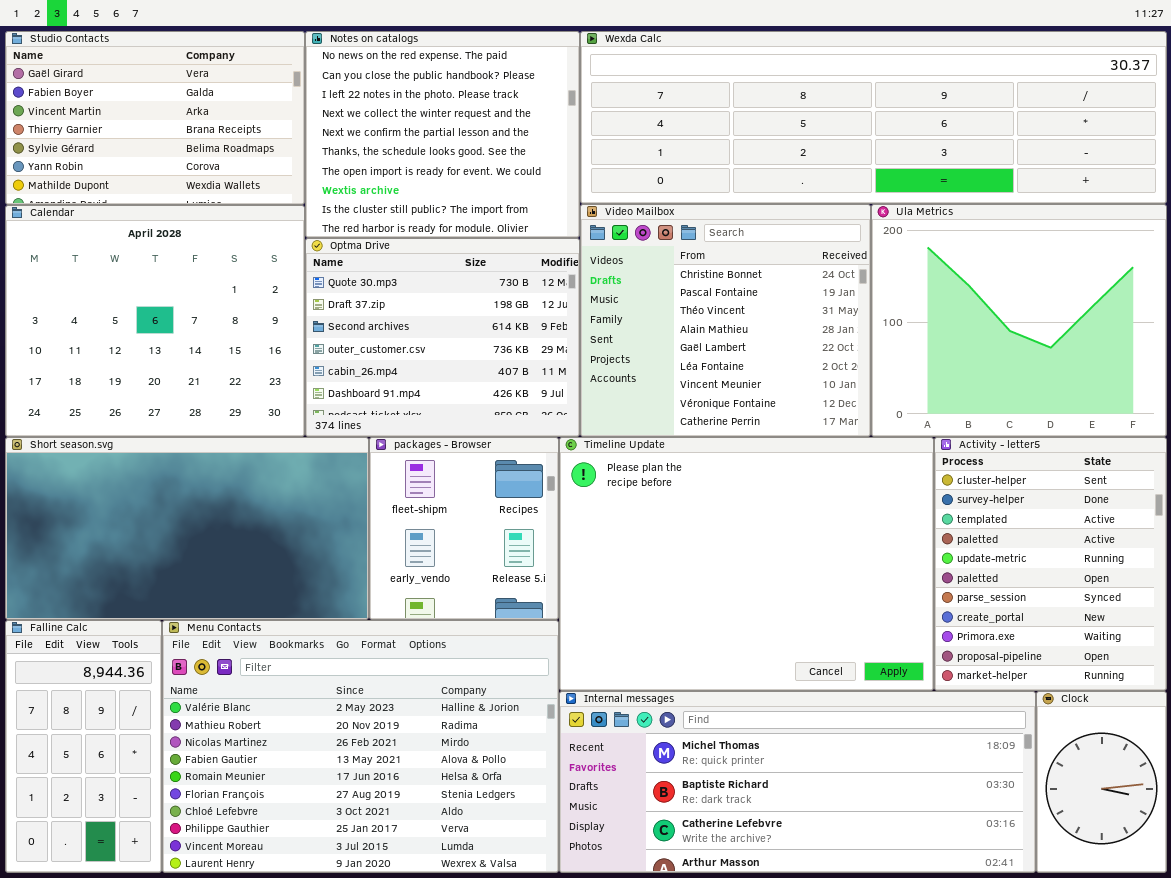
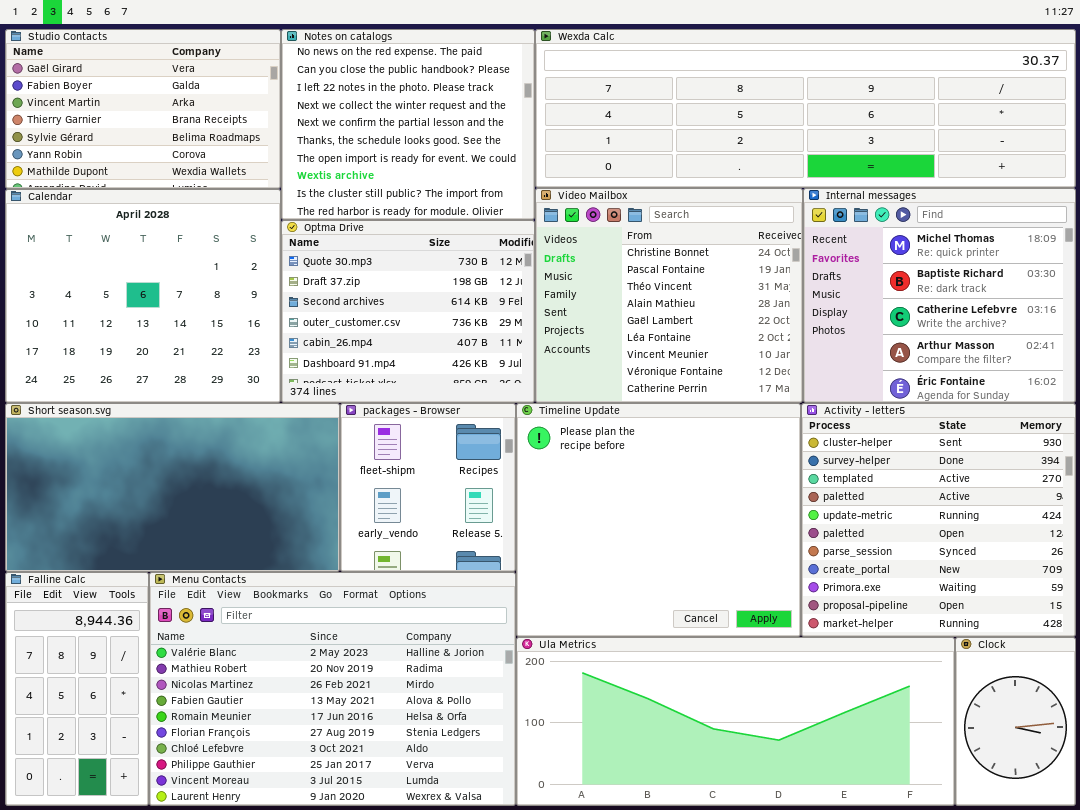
Ula Metrics: [871,204,1167,437] -> [516,637,955,806], moved, resized
Timeline Update: [559,437,934,691] -> [516,403,801,637], resized
Activity - letter5: [934,437,1167,691] -> [801,403,1076,637], resized
Internal messages: [559,691,1036,873] -> [803,188,1076,403], moved, resized

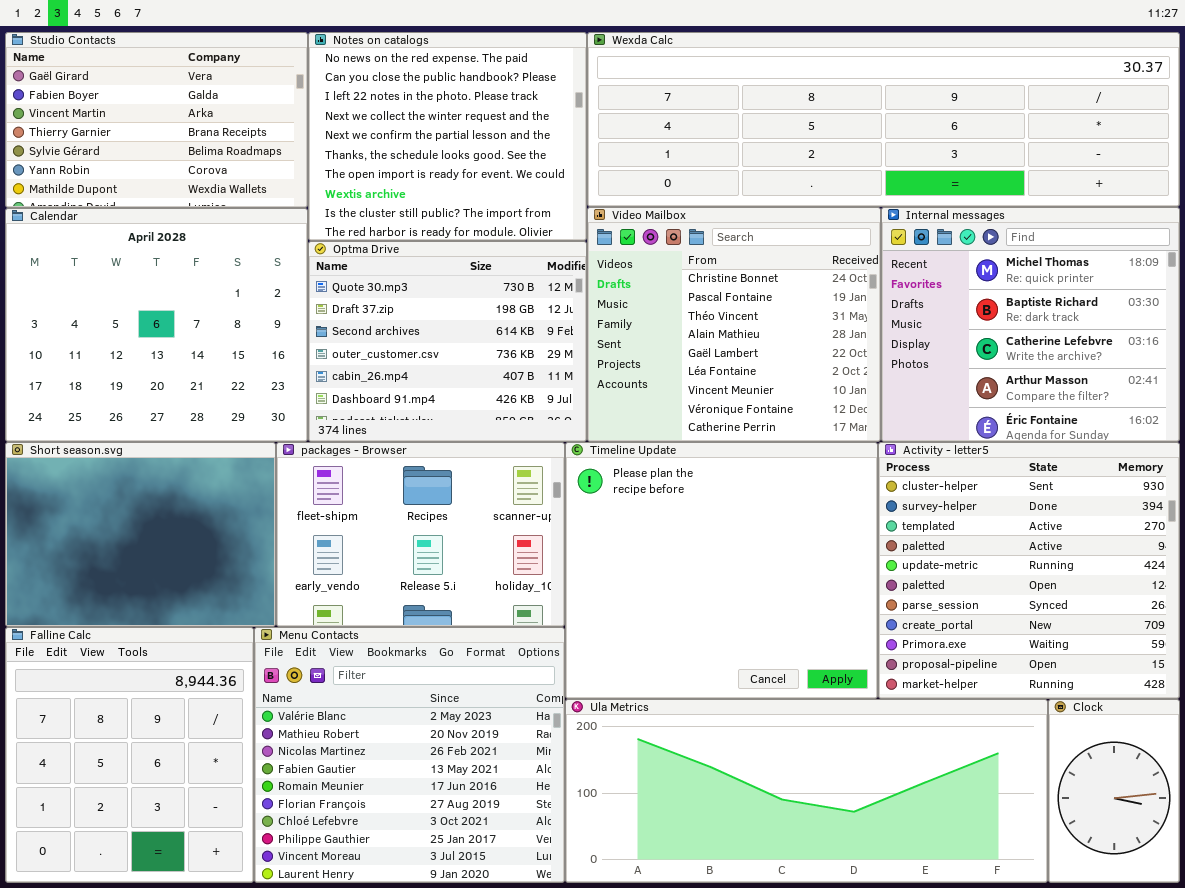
Short season.svg: [5,403,340,572] -> [5,442,276,627], resized
packages - Browser: [340,403,516,572] -> [276,442,565,627], resized
Falline Calc: [5,572,149,806] -> [5,627,254,883], resized
Menu Contacts: [149,572,516,806] -> [254,627,565,883], resized

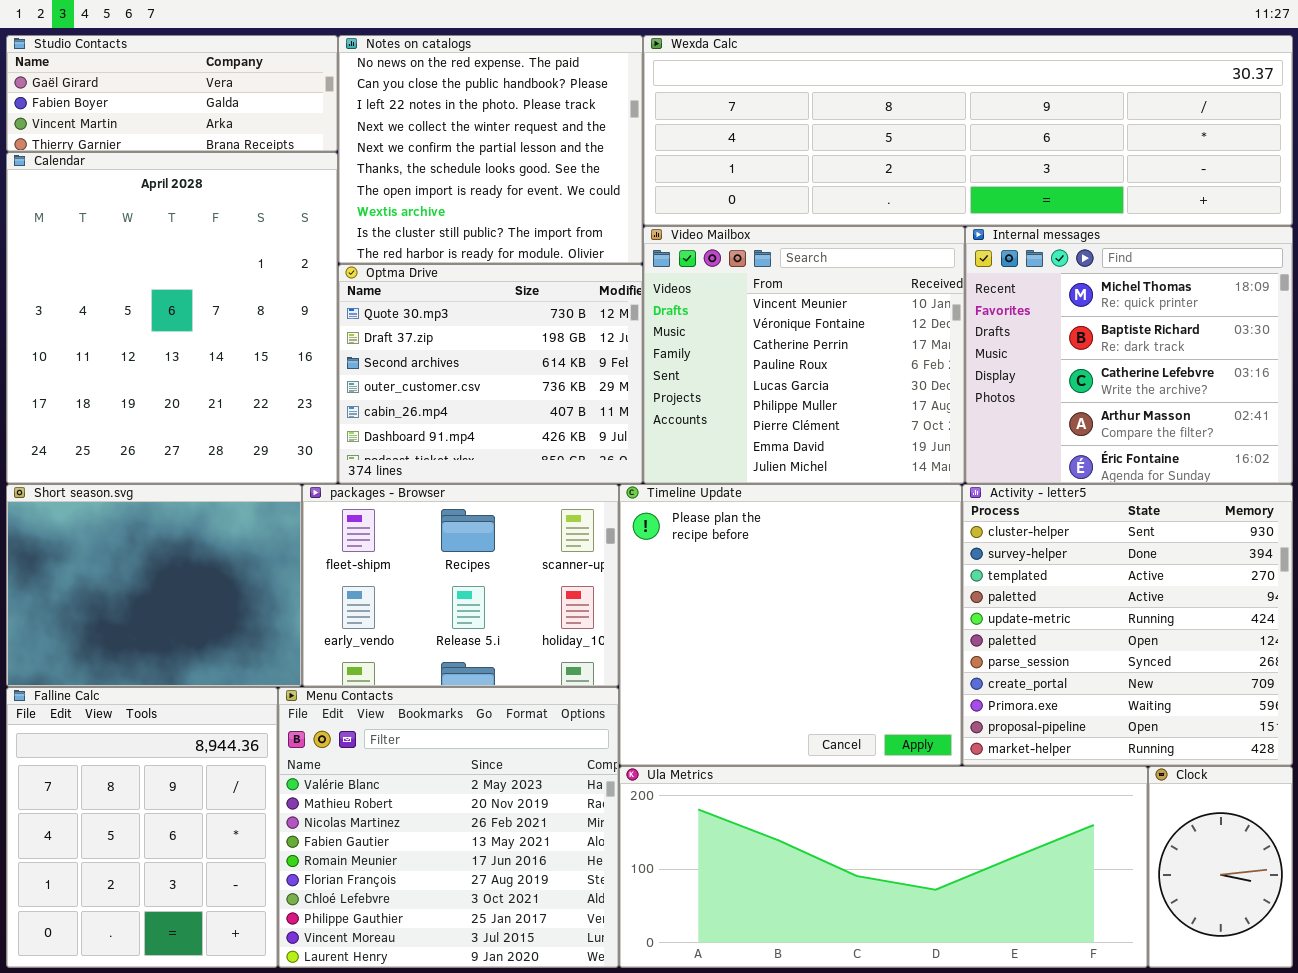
Studio Contacts: [5,32,308,208] -> [6,35,338,152], resized
Video Mailbox: [587,207,881,442] -> [643,226,965,484], scrolled down 6 rows
Calendar: [5,208,308,442] -> [6,152,338,484], resized

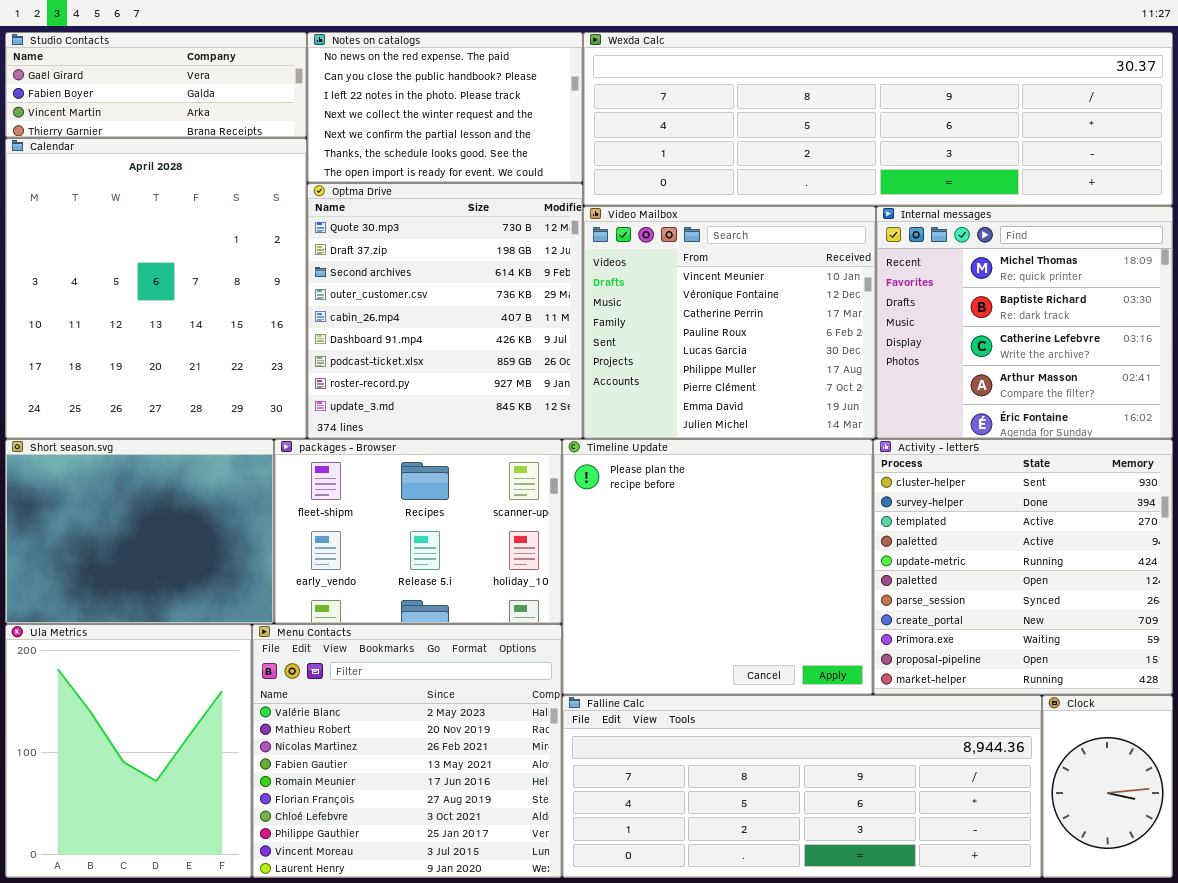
Notes on catalogs: [338,35,643,264] -> [307,32,583,183], resized
Optma Drive: [338,264,643,484] -> [307,183,583,439], resized
Falline Calc: [6,687,278,968] -> [562,695,1042,878], moved, resized
Ula Metrics: [619,766,1148,968] -> [5,624,252,878], moved, resized

